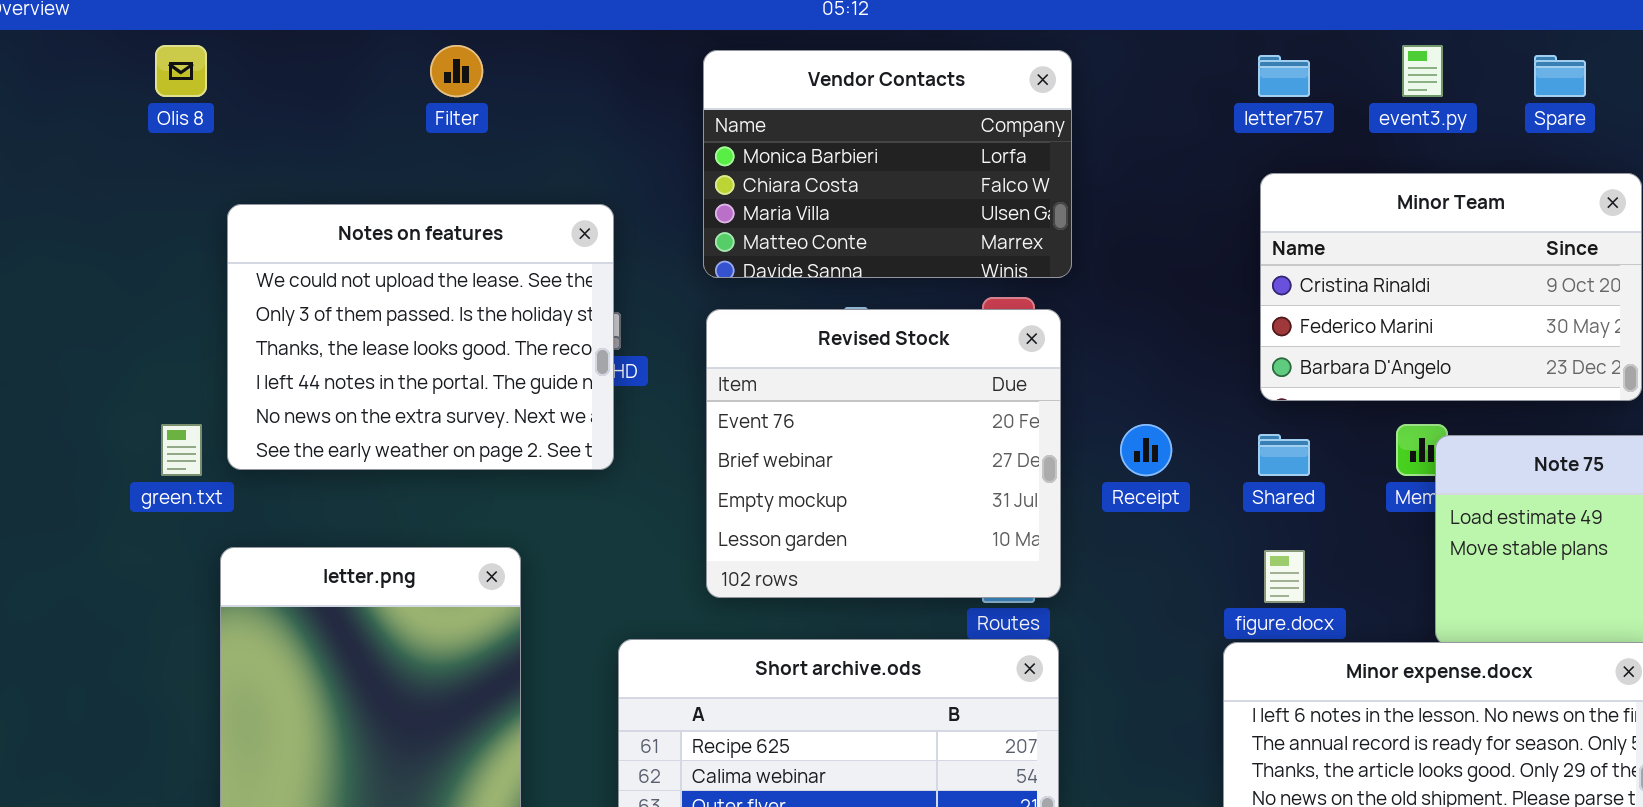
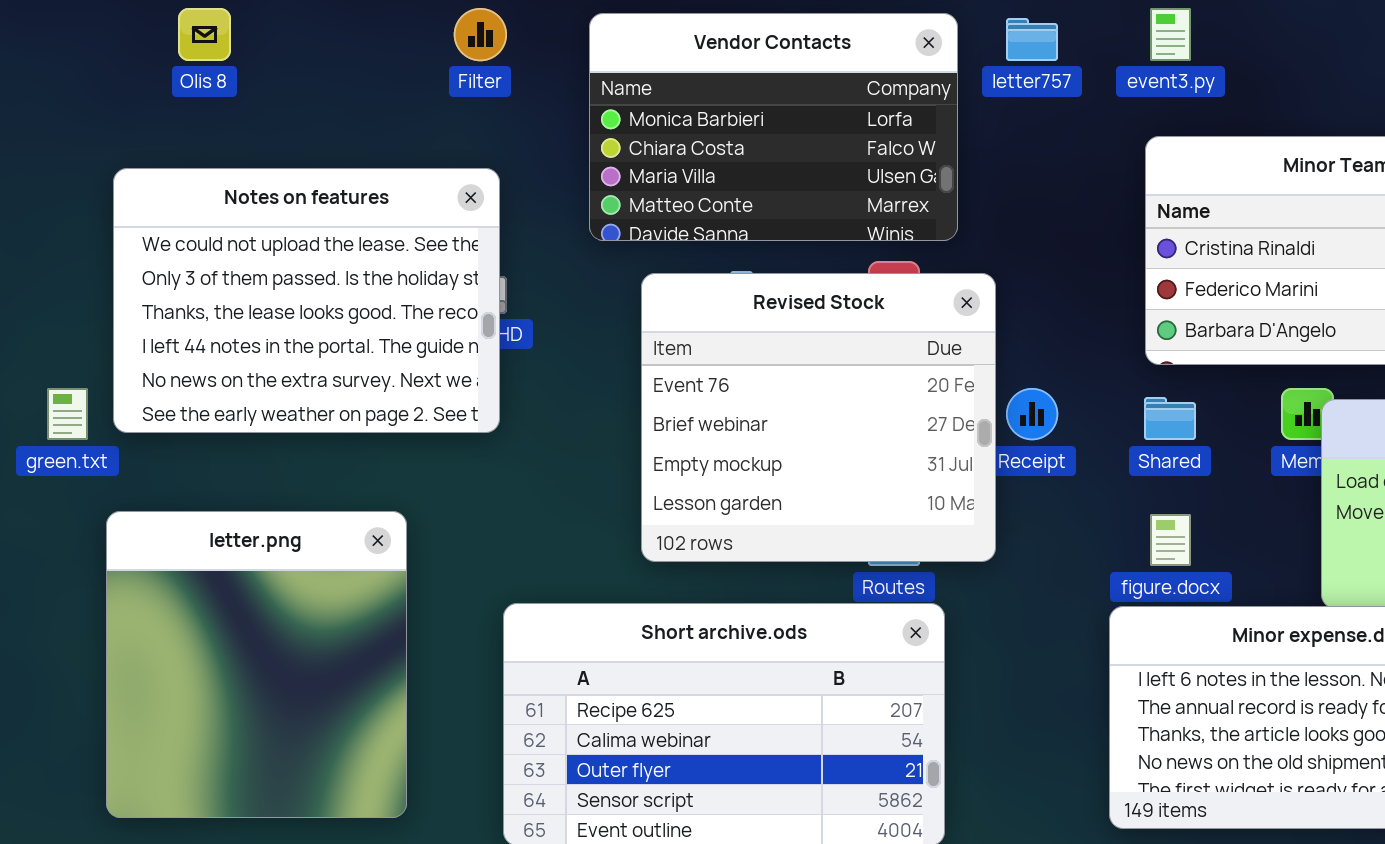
Olis 8: [155,45,207,97] -> [178,8,231,61], moved
Filter: [430,45,483,97] -> [454,8,507,61], moved
event3.py: [1402,45,1443,97] -> [1150,8,1191,61], moved
letter757: [1258,55,1310,97] -> [1006,18,1058,61], moved
Revised Stock: [706,309,1061,598] -> [641,273,996,562], moved

